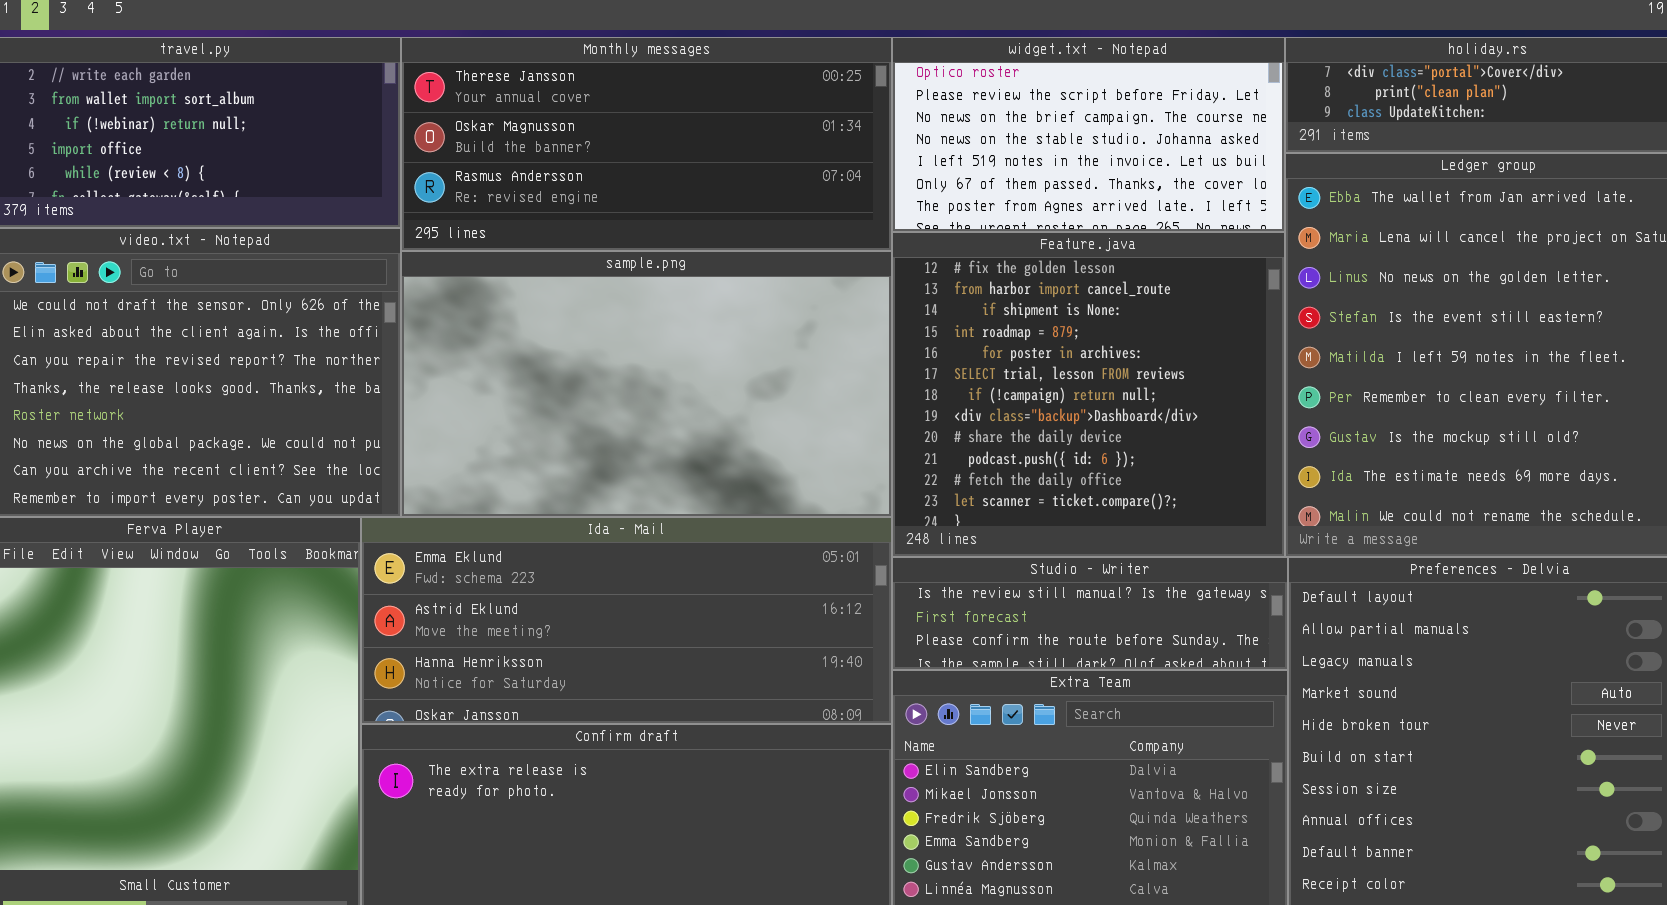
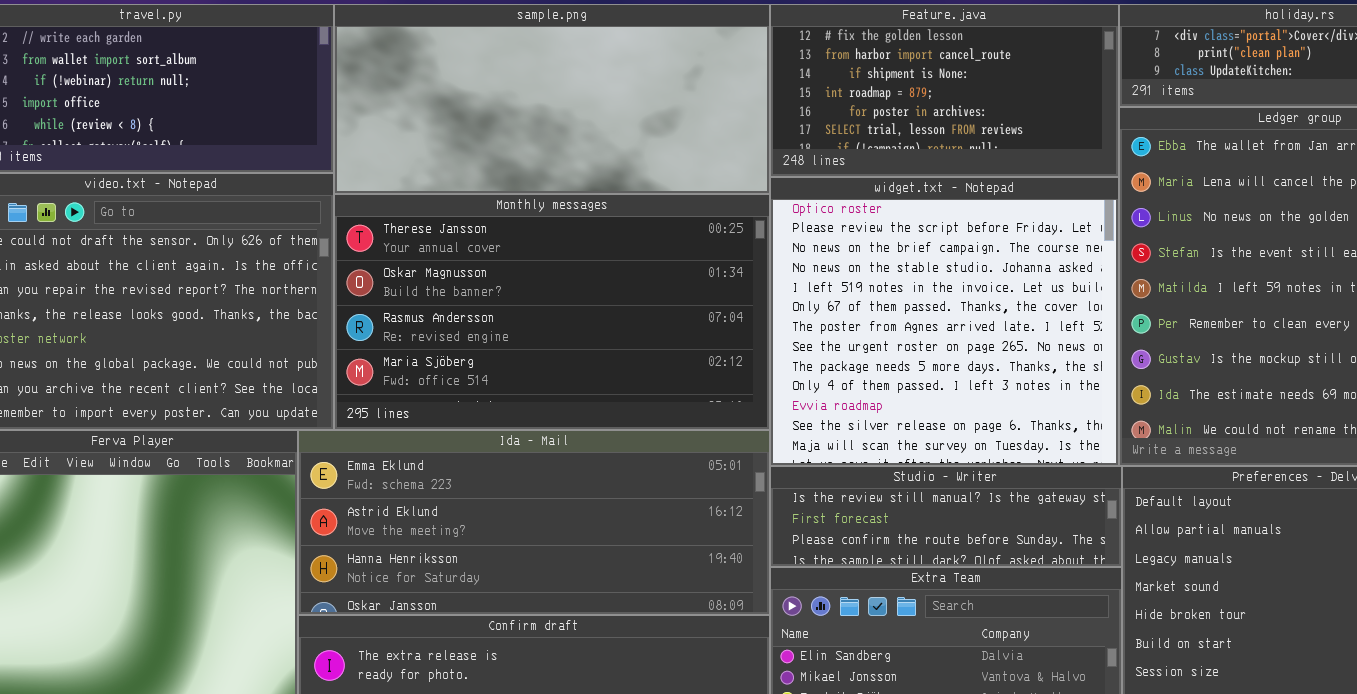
Monthly messages: [401,37,892,251] -> [334,194,770,430], moved, resized
widget.txt - Notepad: [892,37,1285,232] -> [770,177,1119,466], moved, resized
Feature.java: [892,232,1285,557] -> [770,4,1119,177], moved, resized
sample.png: [401,251,892,517] -> [334,4,770,194], moved, resized

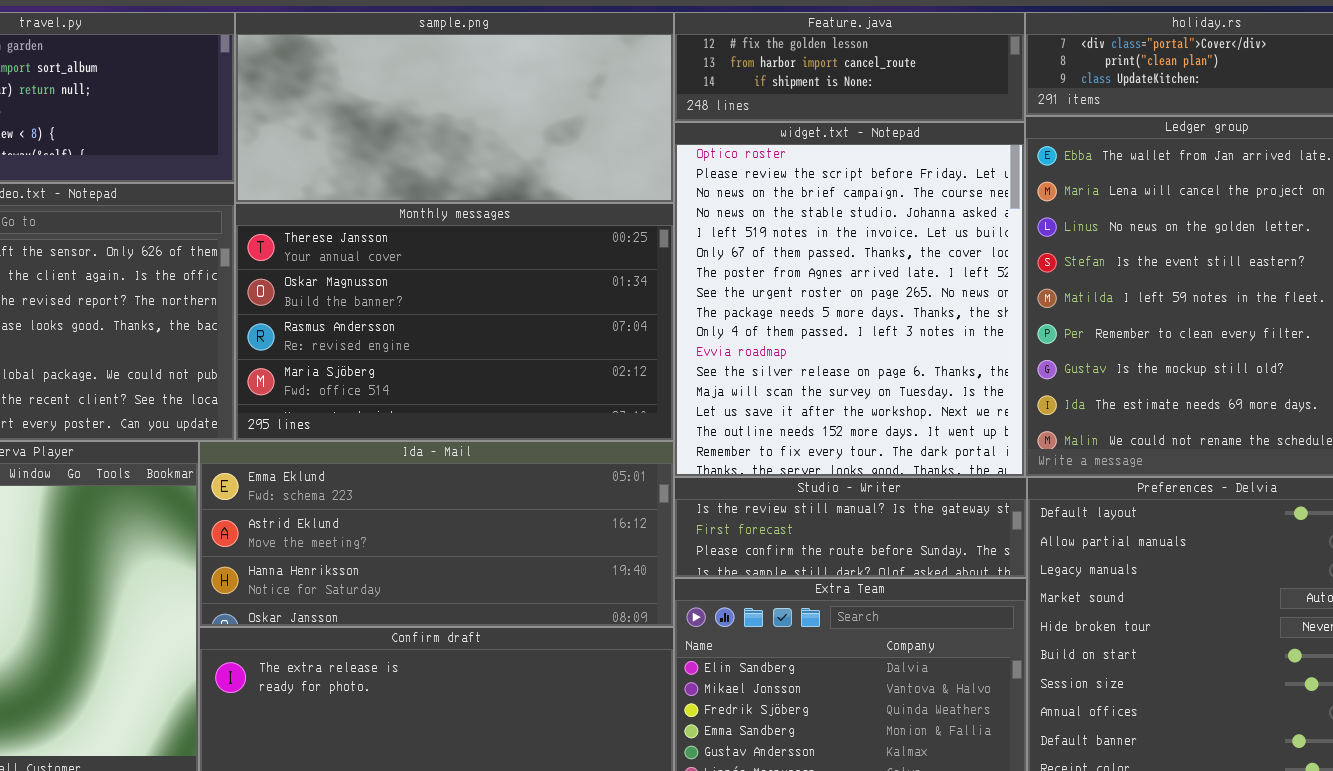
Feature.java: [770,4,1119,177] -> [674,12,1025,122], resized
widget.txt - Notepad: [770,177,1119,466] -> [674,122,1025,477], resized

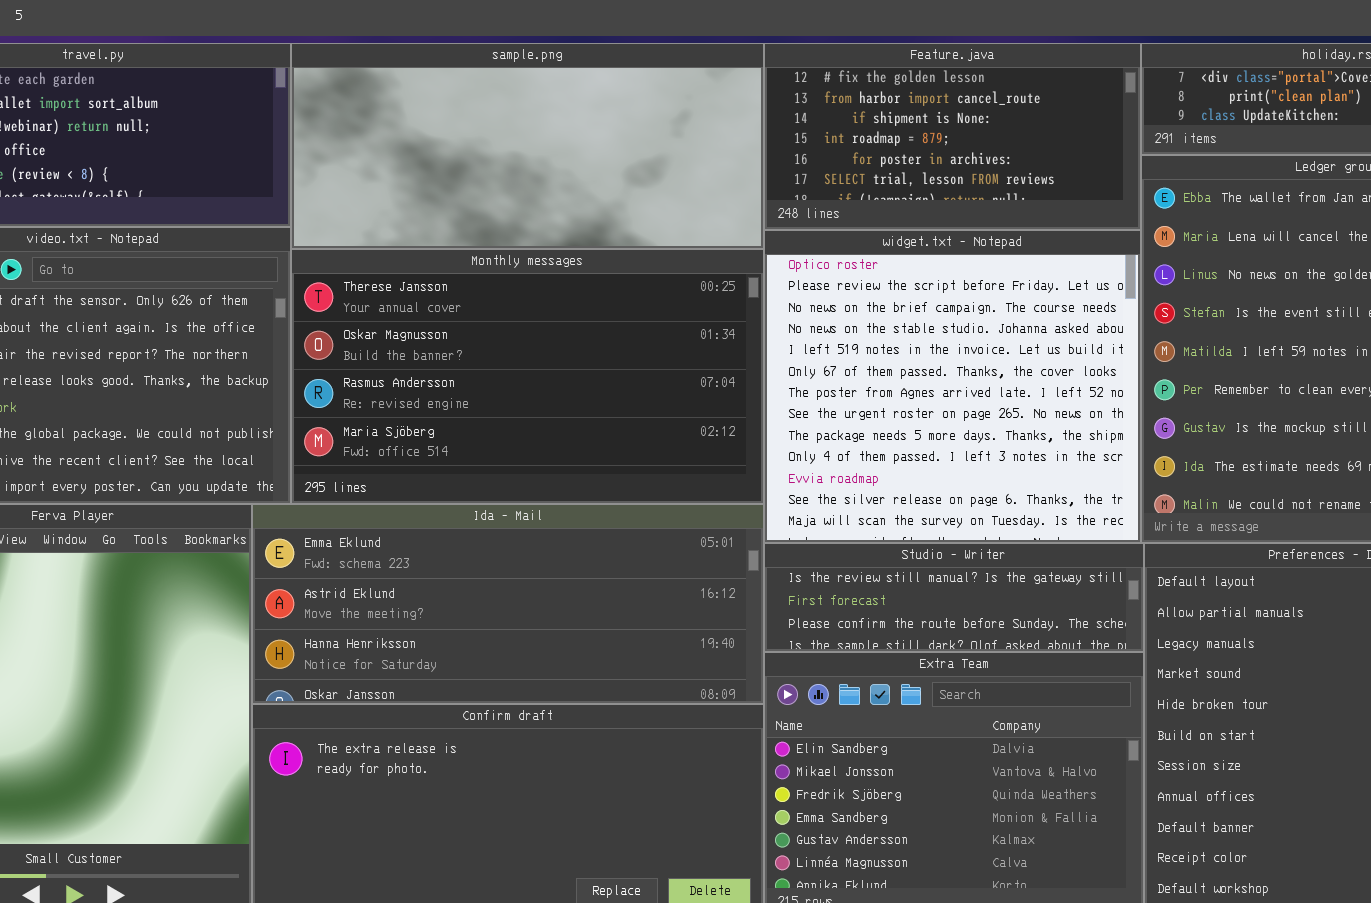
Feature.java: [674,12,1025,122] -> [764,43,1141,230], resized
widget.txt - Notepad: [674,122,1025,477] -> [764,230,1141,543], resized

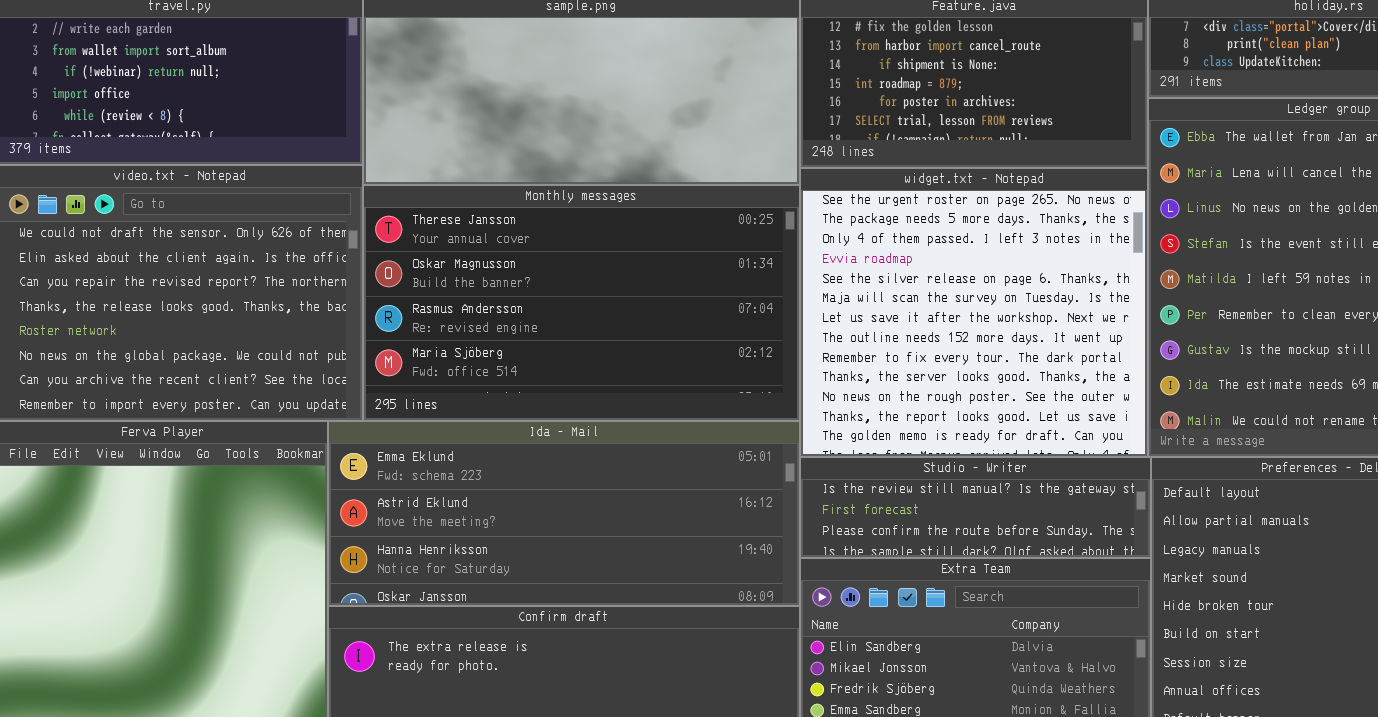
widget.txt - Notepad: [764,230,1141,543] -> [800,168,1148,457], scrolled down 7 rows

